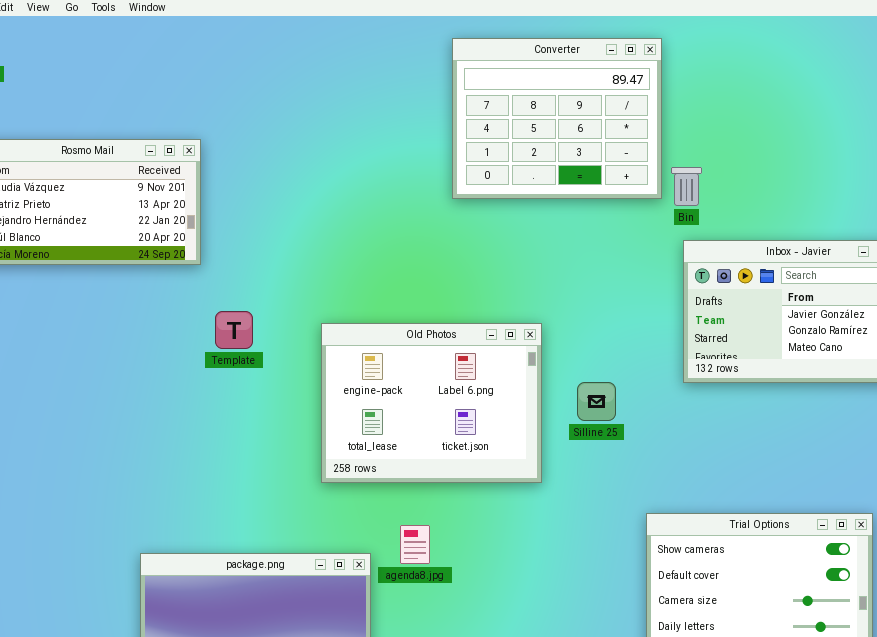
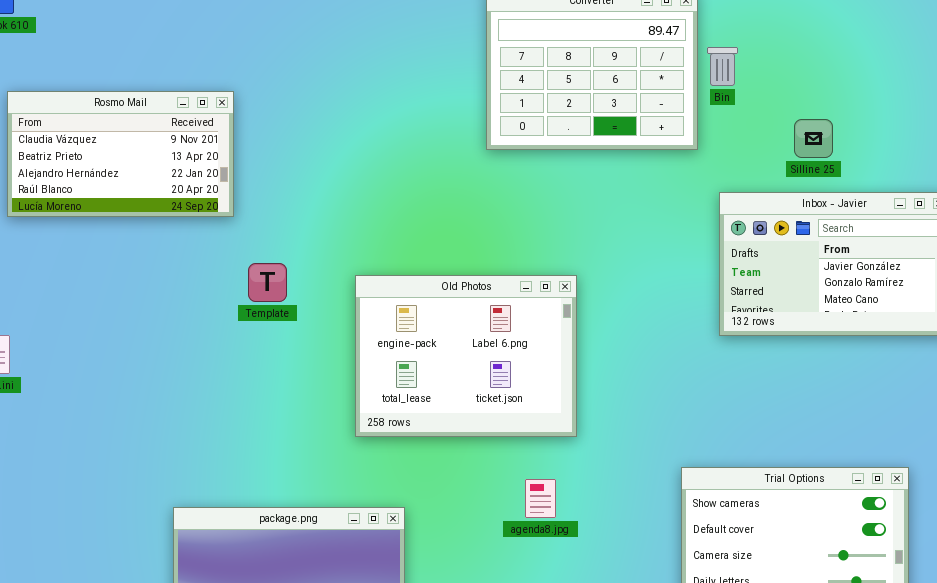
Bin: [671,167,702,206] -> [707,47,738,86], moved
Silline 25: [577,382,616,421] -> [794,119,833,158], moved
agenda8.jpg: [400,525,430,564] -> [525,479,556,518], moved

